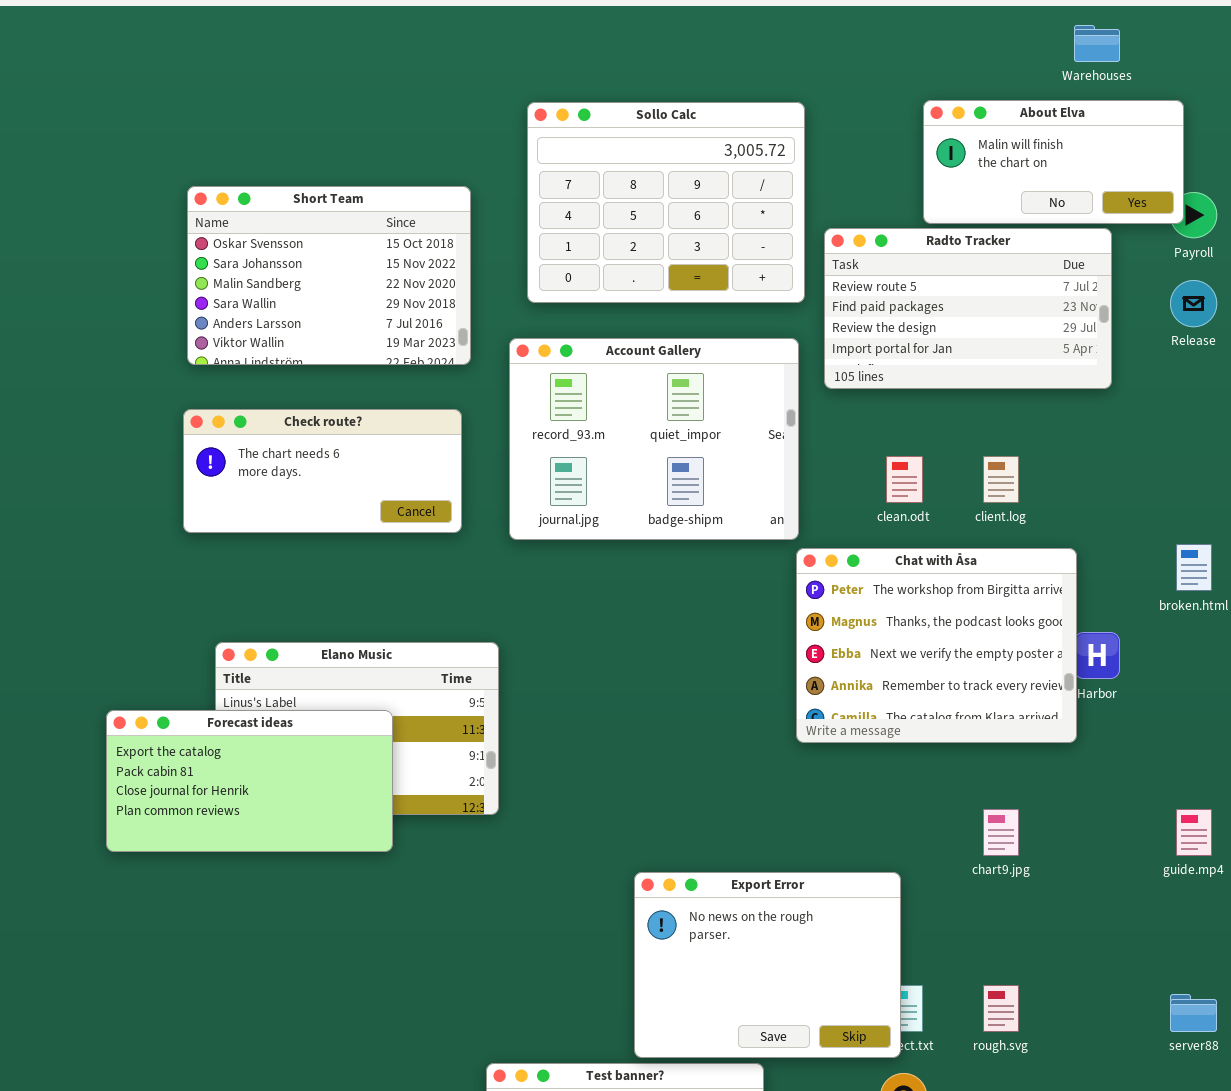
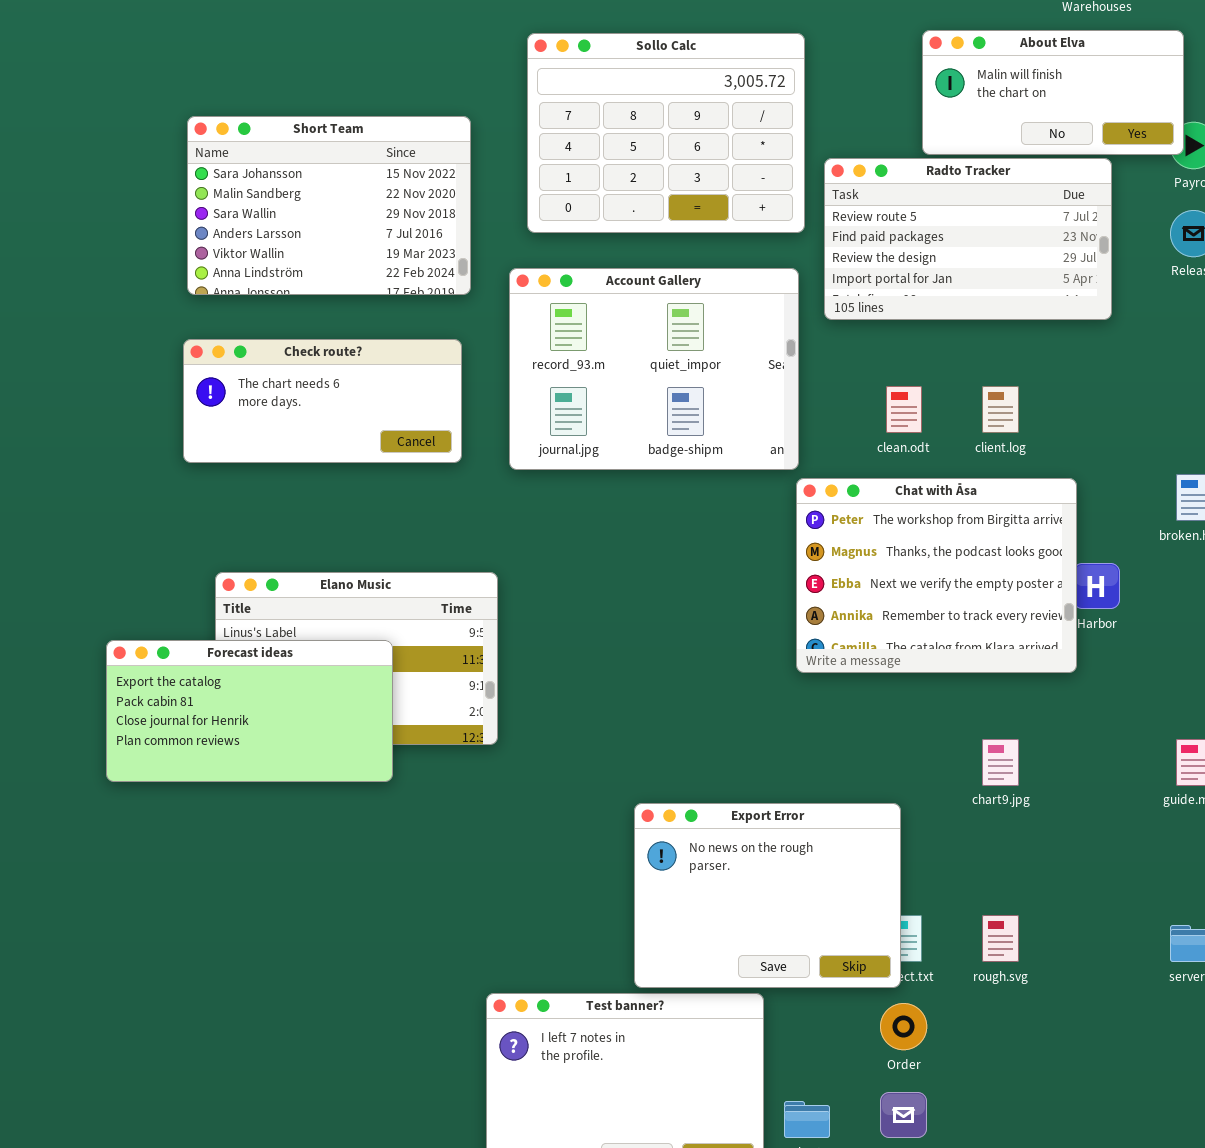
Short Team: [187,186,471,365] -> [187,116,471,295], scrolled down 1 row

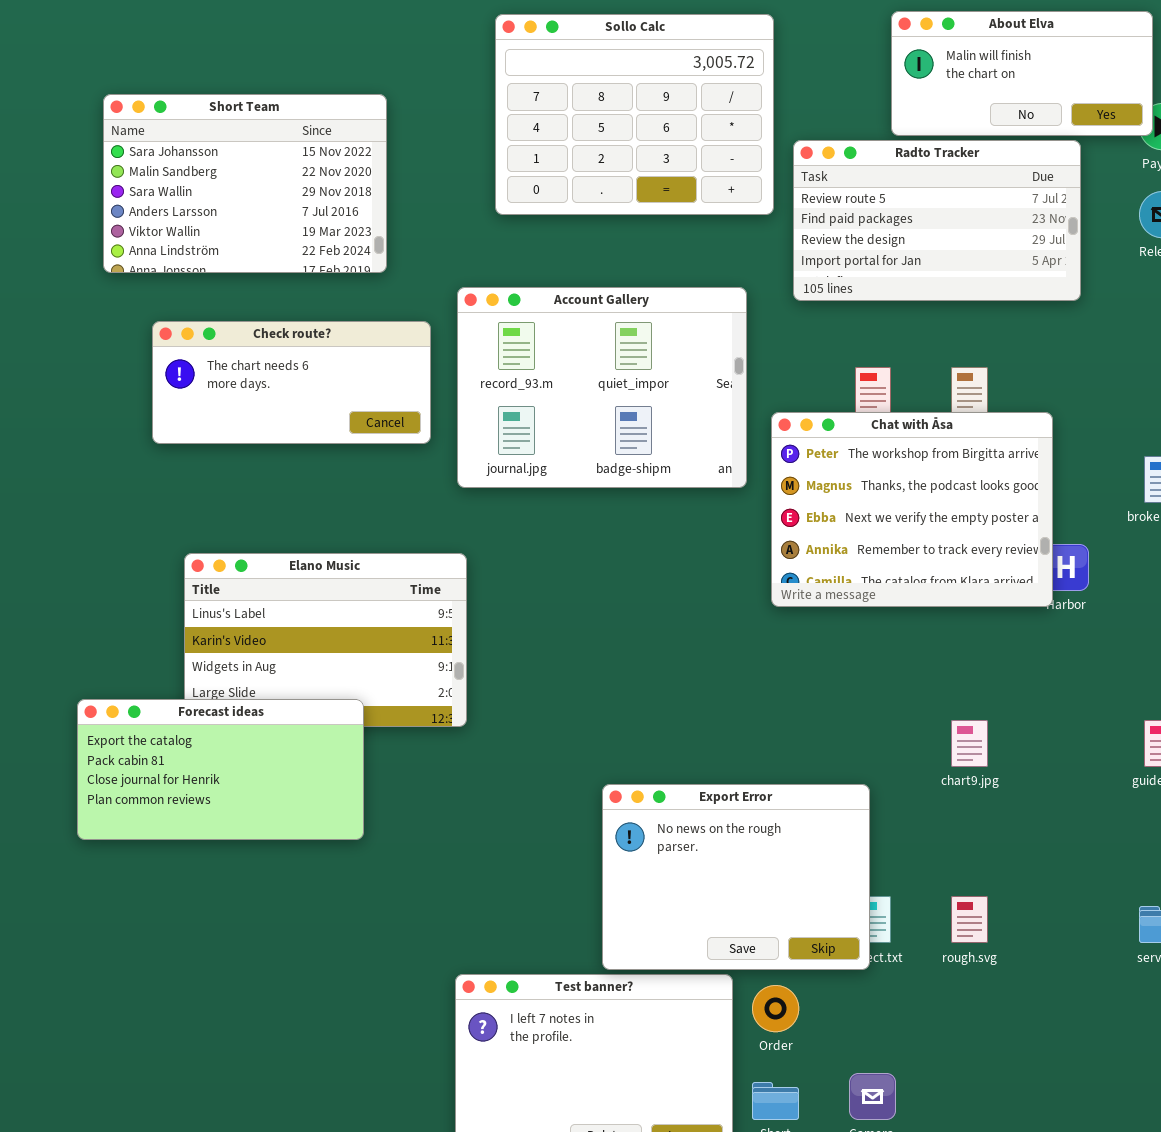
Short Team: [187,116,471,295] -> [103,94,387,273], moved
Account Gallery: [509,268,799,470] -> [457,287,747,488], moved
Chat with Åsa: [796,478,1077,673] -> [771,412,1053,607], moved
Forecast ideas: [106,640,393,782] -> [77,699,364,840], moved
Order: [880,1003,927,1050] -> [752,985,799,1032], moved

